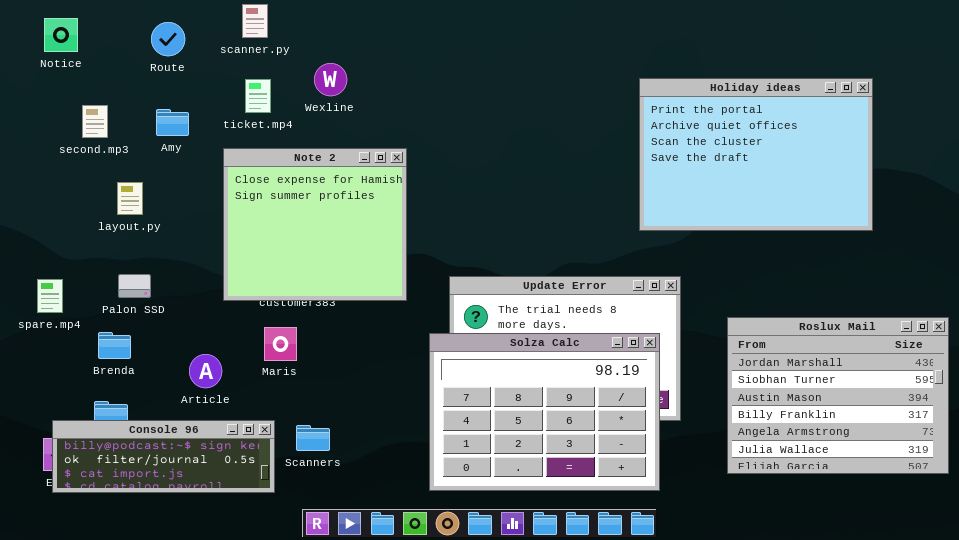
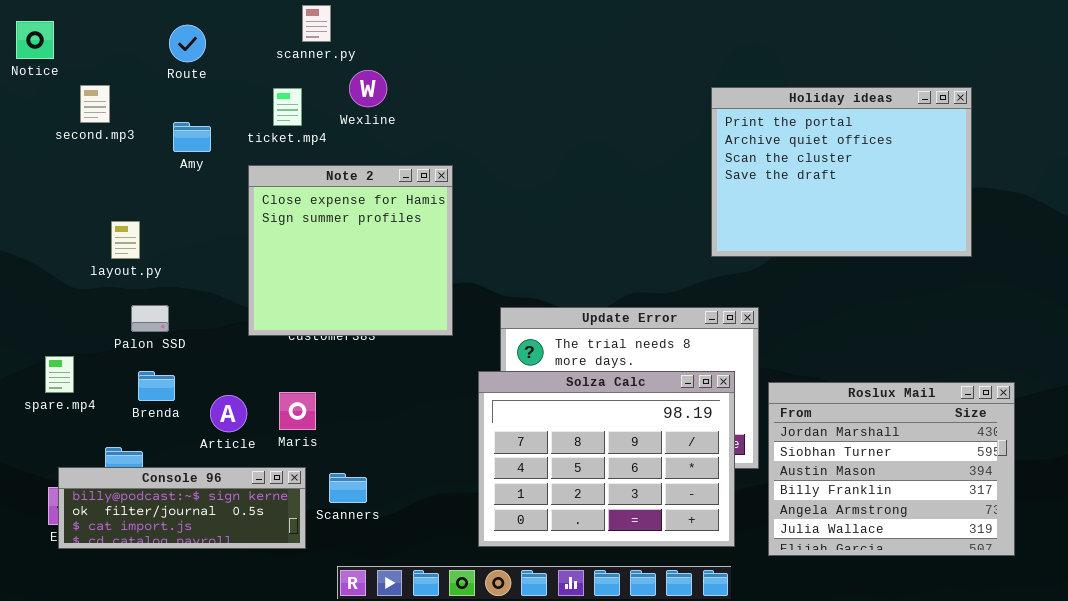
scanner.py: [242,4,268,38] -> [302,5,331,42], moved
Notice: [44,18,78,52] -> [16,21,54,59], moved
second.mp3: [82,105,108,138] -> [80,85,110,123], moved
layout.py: [117,182,143,215] -> [111,221,140,259], moved
spare.mp4: [37,279,63,313] -> [45,356,74,393], moved
Roslux Mail: [727,317,949,474] -> [768,382,1015,556], moved
Maris: [264,327,297,361] -> [279,392,316,430], moved
Brenda: [98,332,131,359] -> [138,371,175,401], moved

